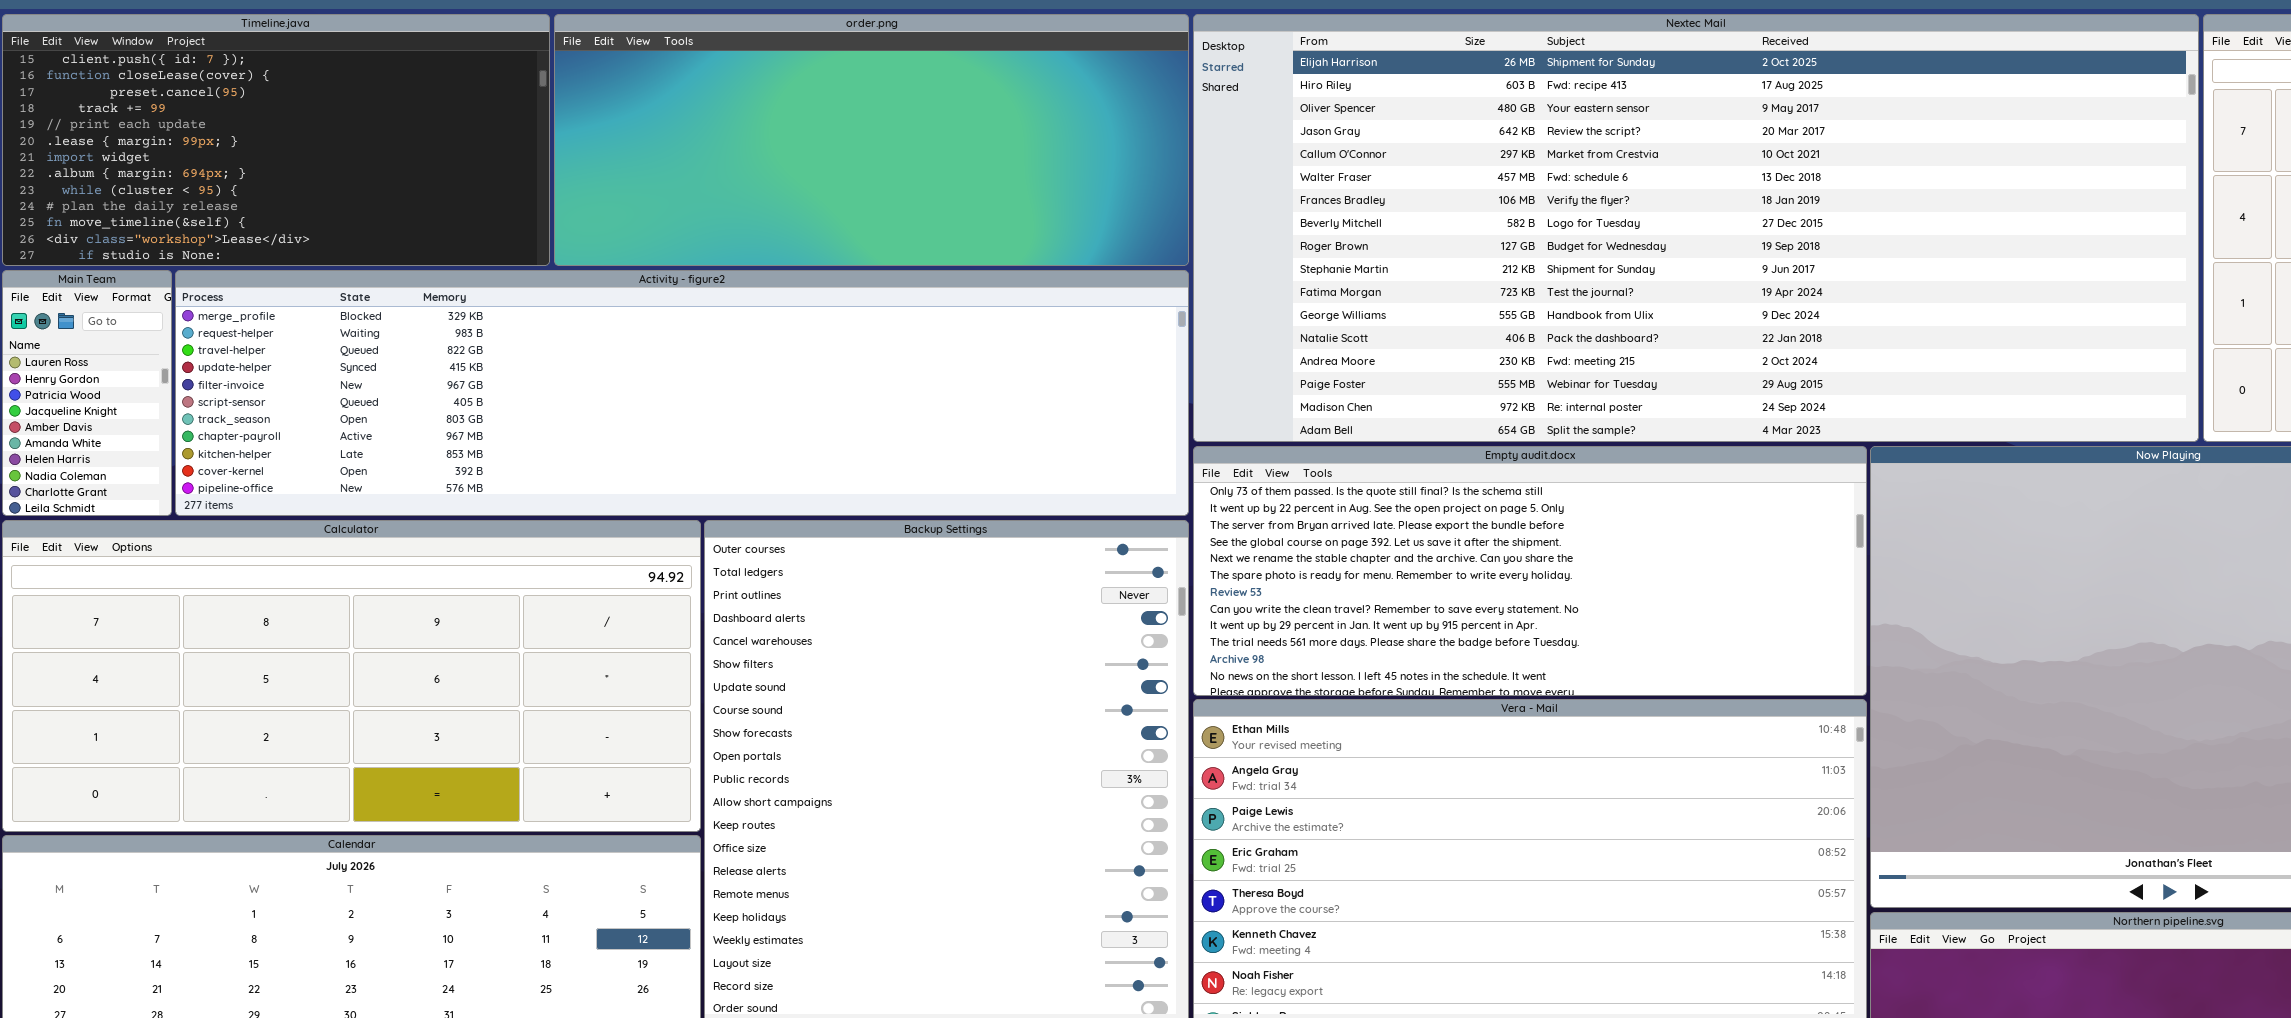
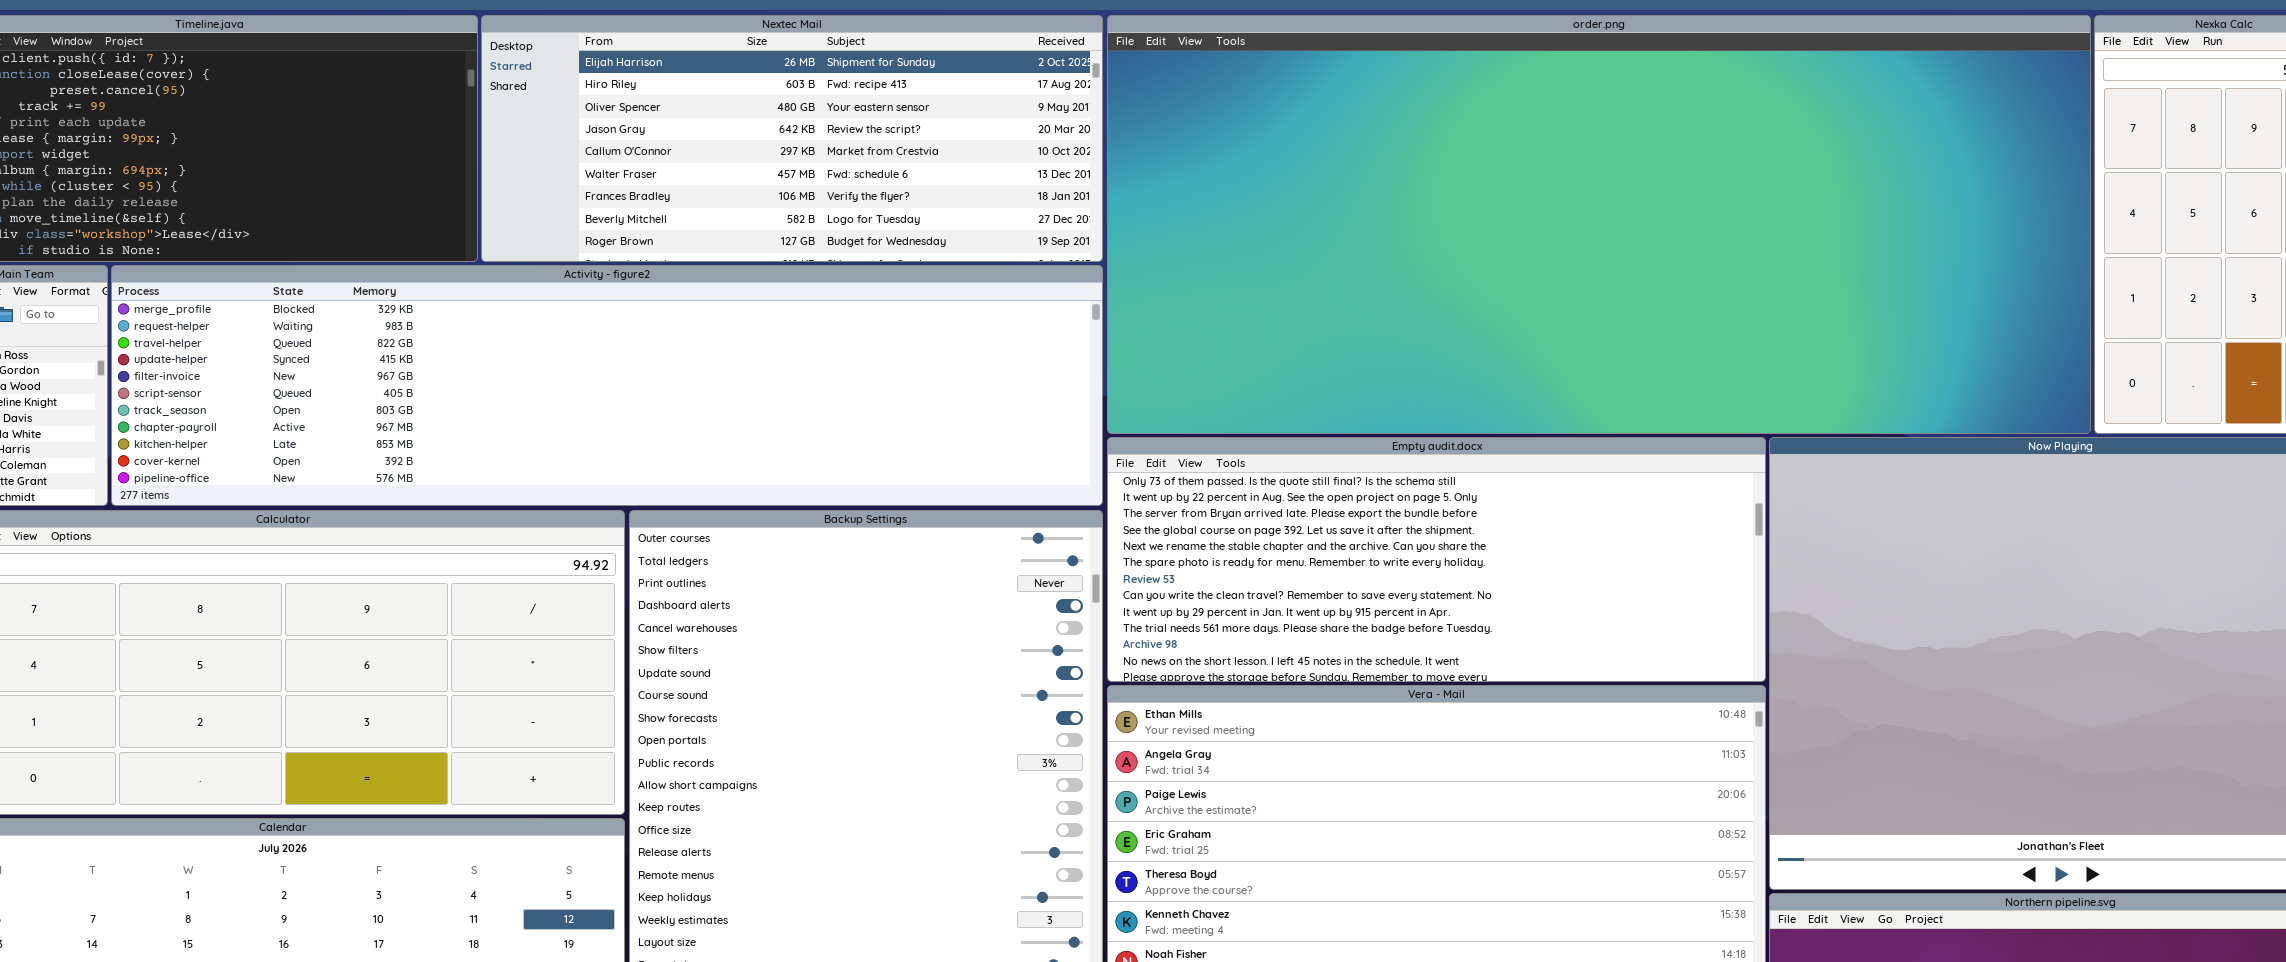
order.png: [554,14,1189,266] -> [1107,15,2091,434], moved, resized
Nextec Mail: [1193,14,2199,442] -> [481,15,1103,262], moved, resized

